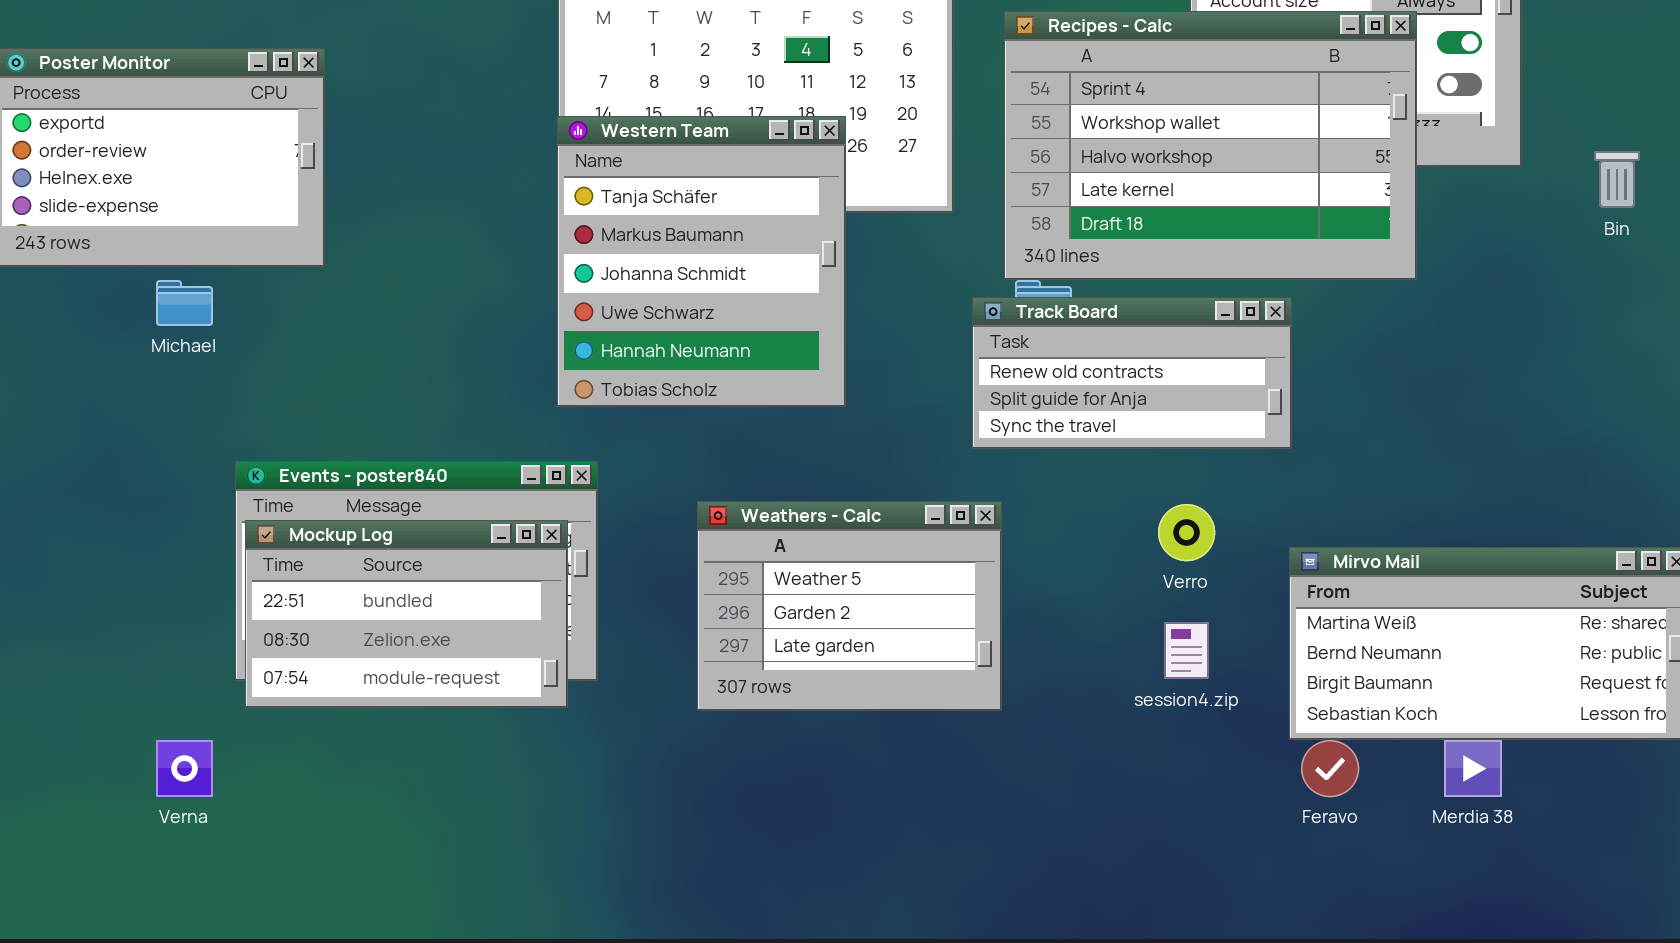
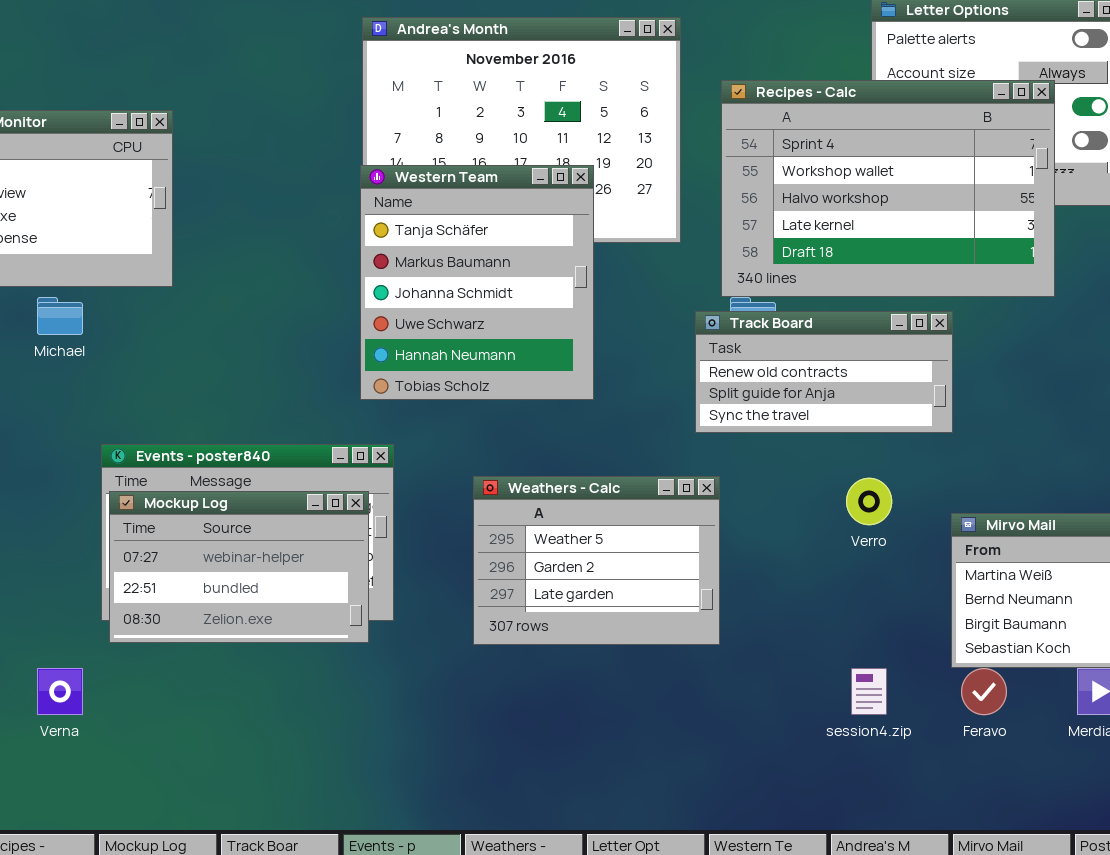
Mockup Log: [245,520,568,708] -> [109,491,369,643], scrolled up 1 row
session4.zip: [1164,622,1209,679] -> [851,668,887,715], moved

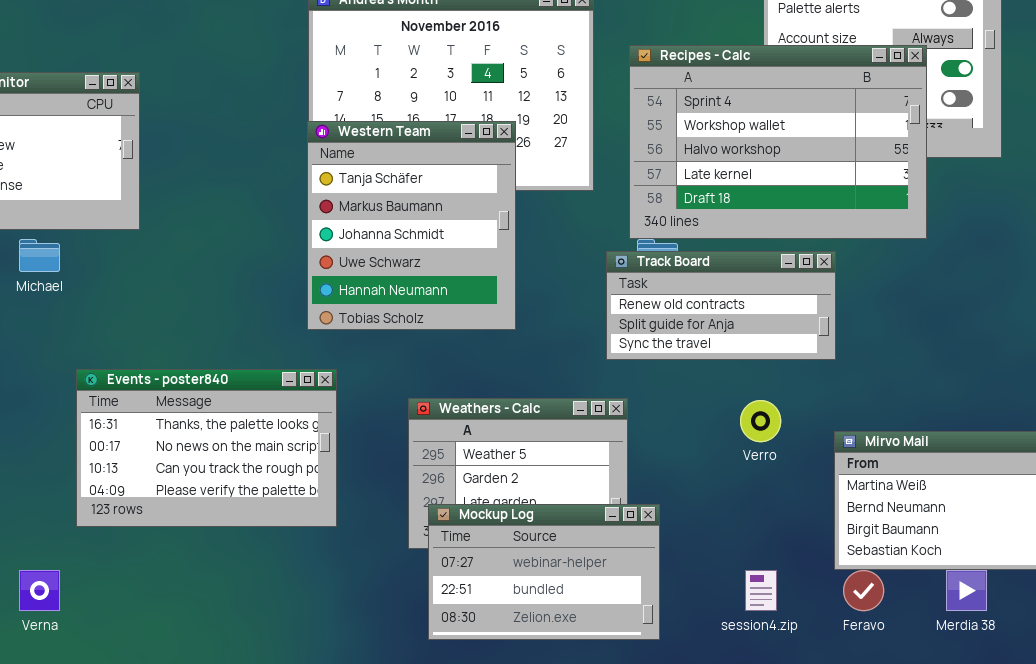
Mockup Log: [109,491,369,643] -> [428,504,660,640], moved

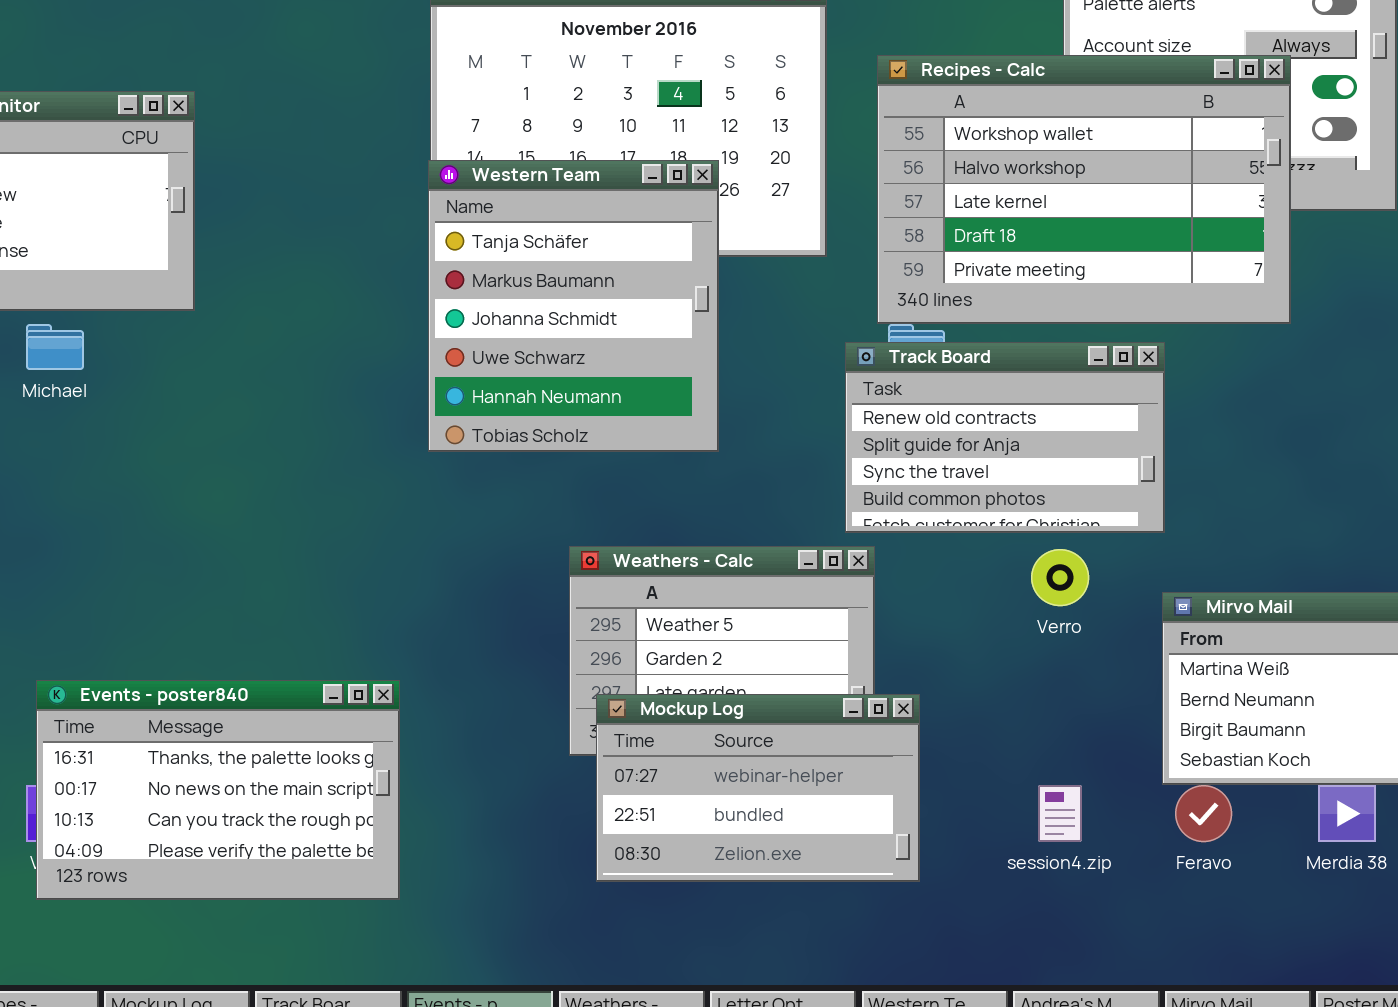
Recipes - Calc: [629,45,927,239] -> [877,55,1291,324], scrolled down 1 row
Track Board: [606,251,836,360] -> [845,342,1165,533], resized
Events - poster840: [76,369,337,527] -> [36,680,400,900], moved

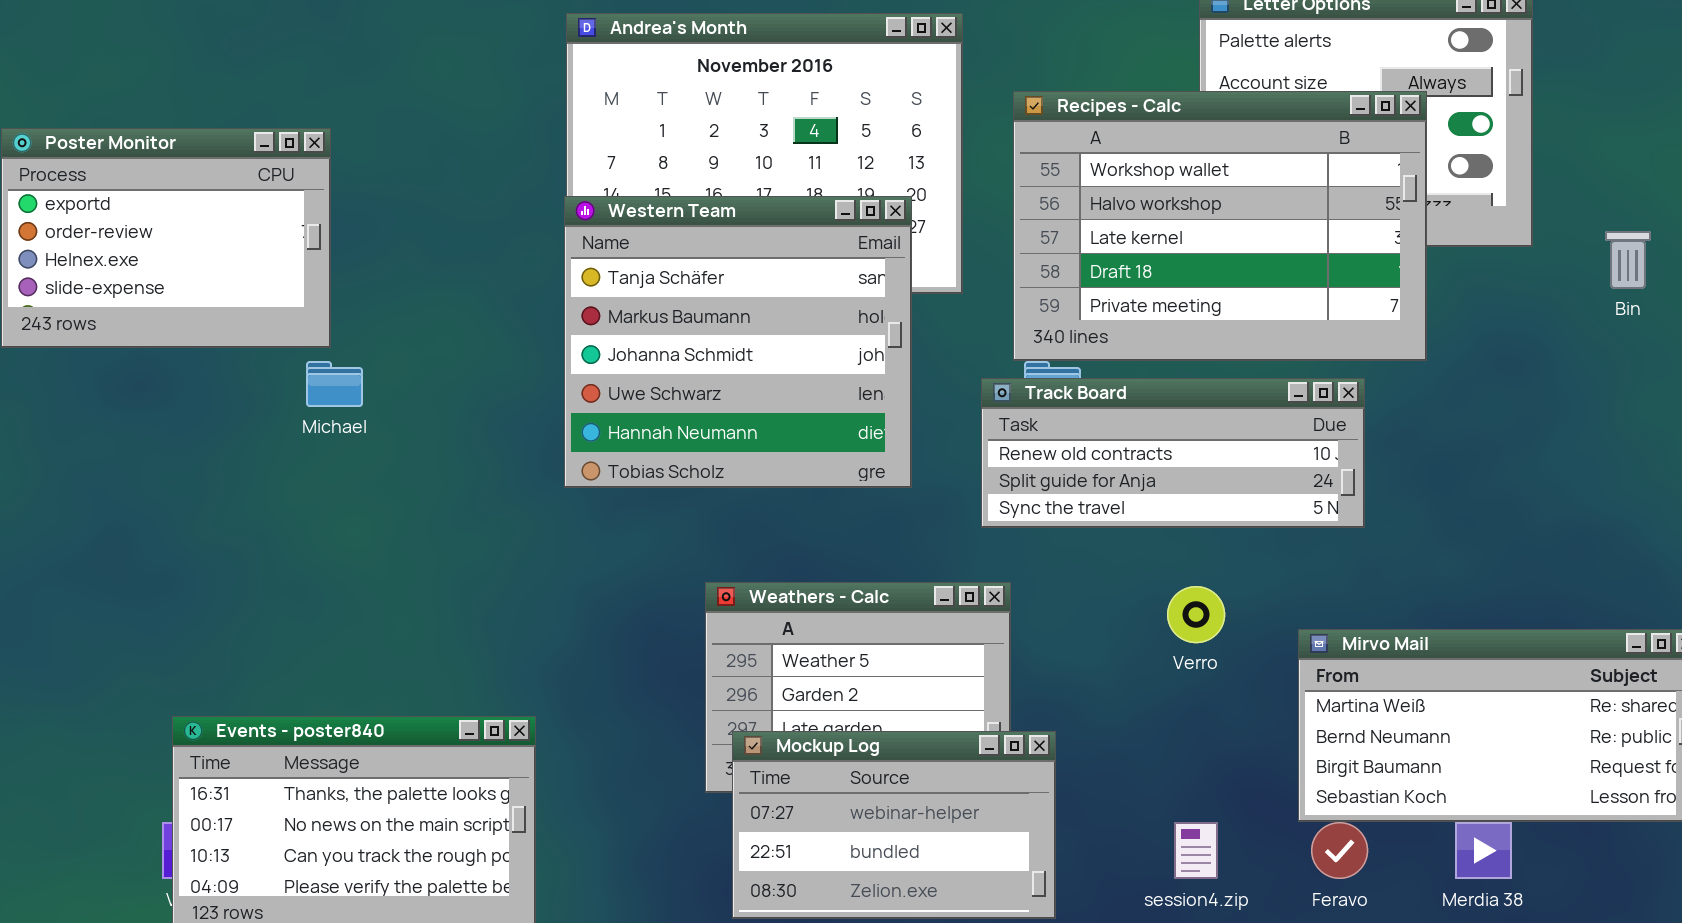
Western Team: [428,160,719,452] -> [564,196,912,488], resized
Michael: [26,324,84,370] -> [306,361,363,407], moved
Track Board: [845,342,1165,533] -> [981,378,1365,528], resized

